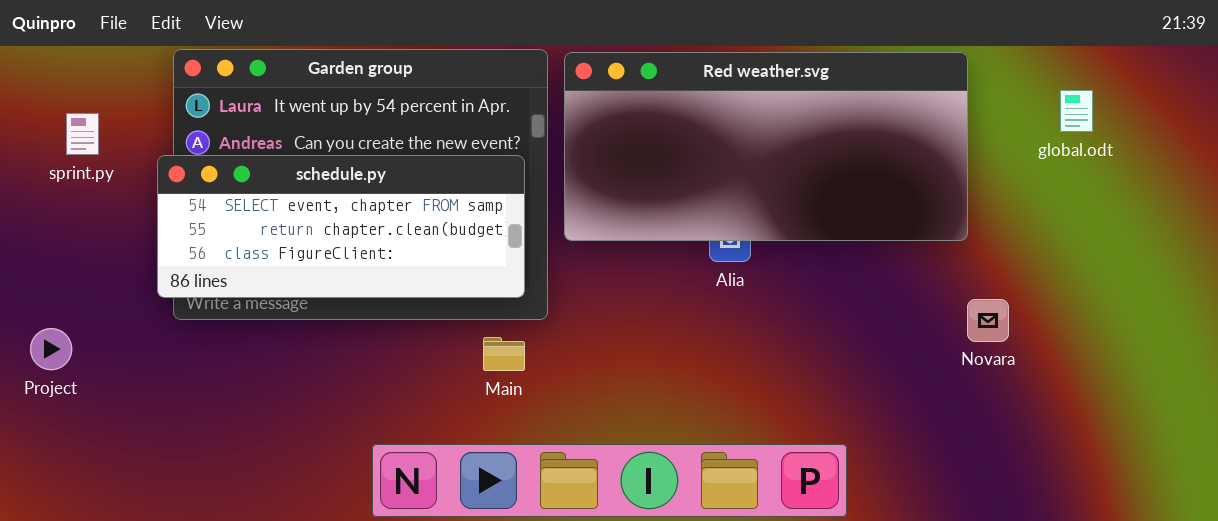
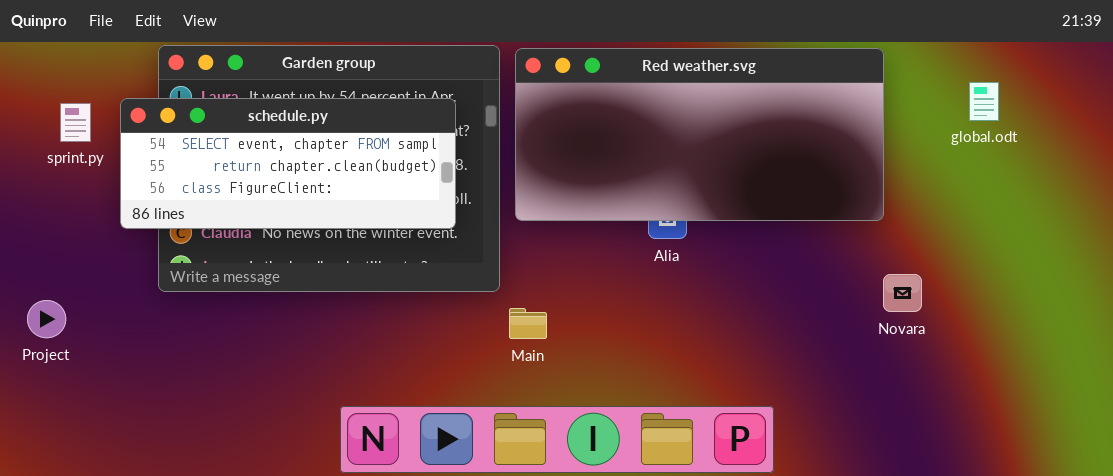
schedule.py: [157,155,525,298] -> [120,98,456,229], moved
Main: [483,337,525,371] -> [509,308,547,339], moved

